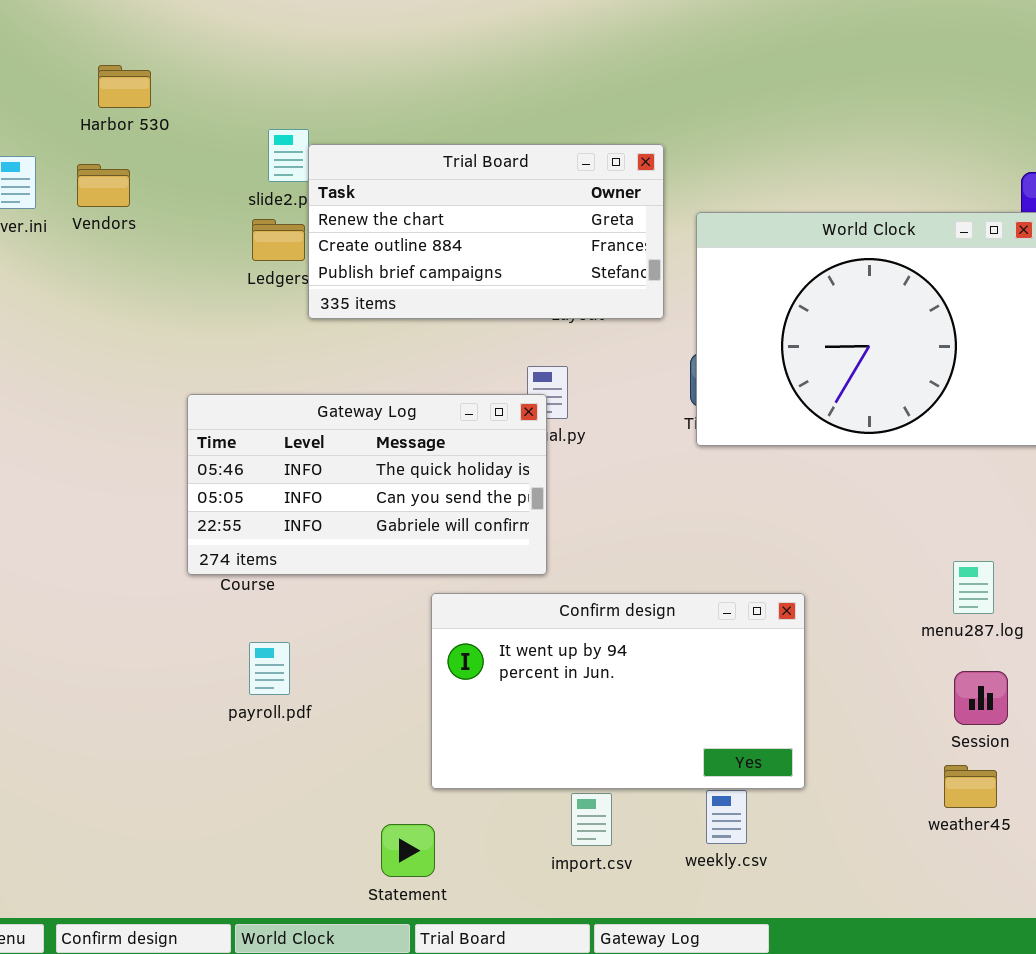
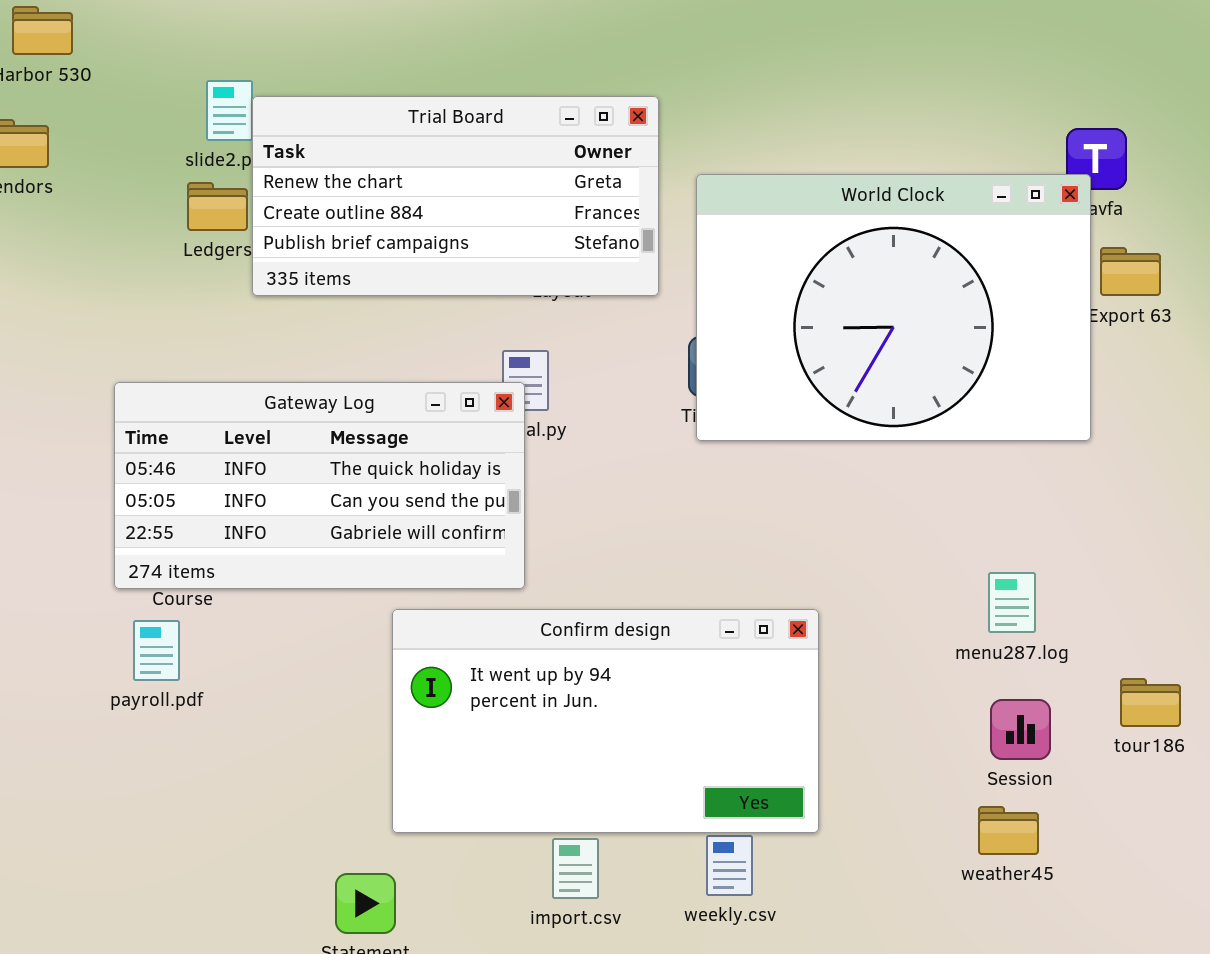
payroll.pdf: [249,642,290,695] -> [133,620,180,681], moved

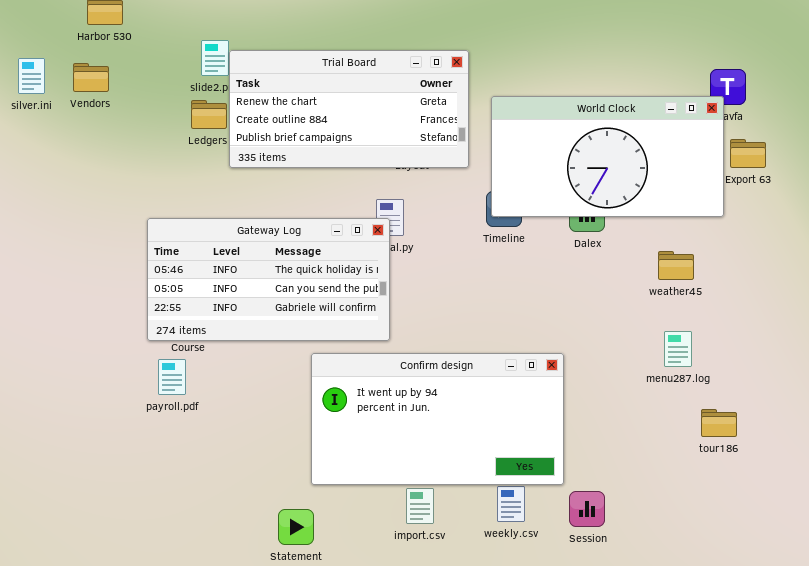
World Clock: [696,174,1091,441] -> [491,96,724,217], resized
tour186: [1120,678,1181,727] -> [701,409,737,437], moved
Session: [990,699,1051,760] -> [569,491,605,527], moved
weather45: [978,806,1039,855] -> [658,251,694,280], moved

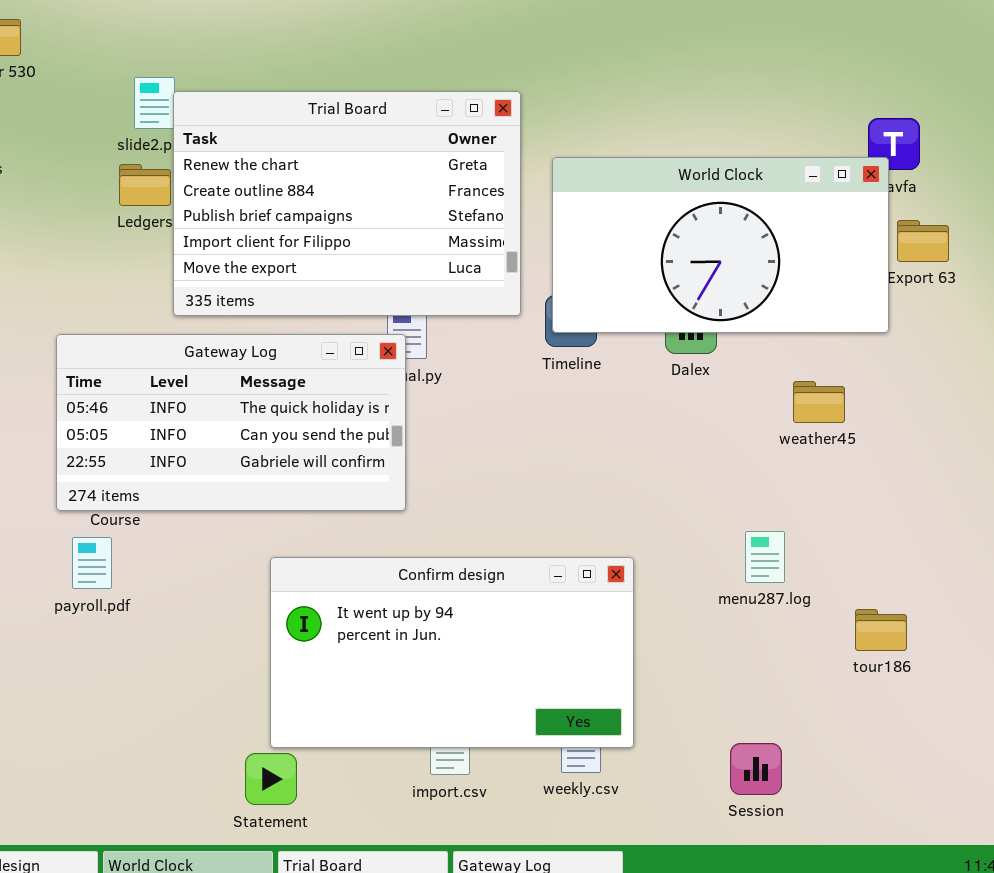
Trial Board: [229,50,469,168] -> [173,91,521,316], resized
menu287.log: [664,331,692,367] -> [745,531,785,583], moved
Confirm design: [311,353,564,485] -> [270,557,634,748], moved
Session: [569,491,605,527] -> [730,743,782,795], moved

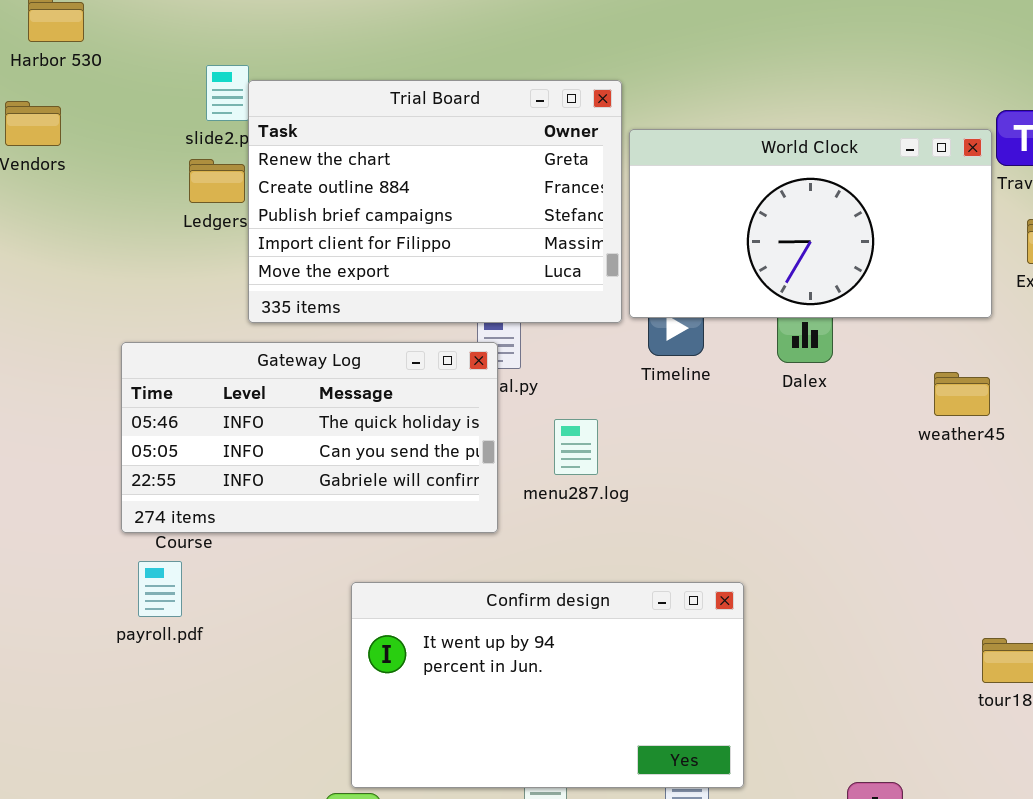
World Clock: [552,157,889,333] -> [629,129,992,318], moved
weather45: [793,381,845,423] -> [934,372,990,416], moved
menu287.log: [745,531,785,583] -> [554,419,598,475], moved

